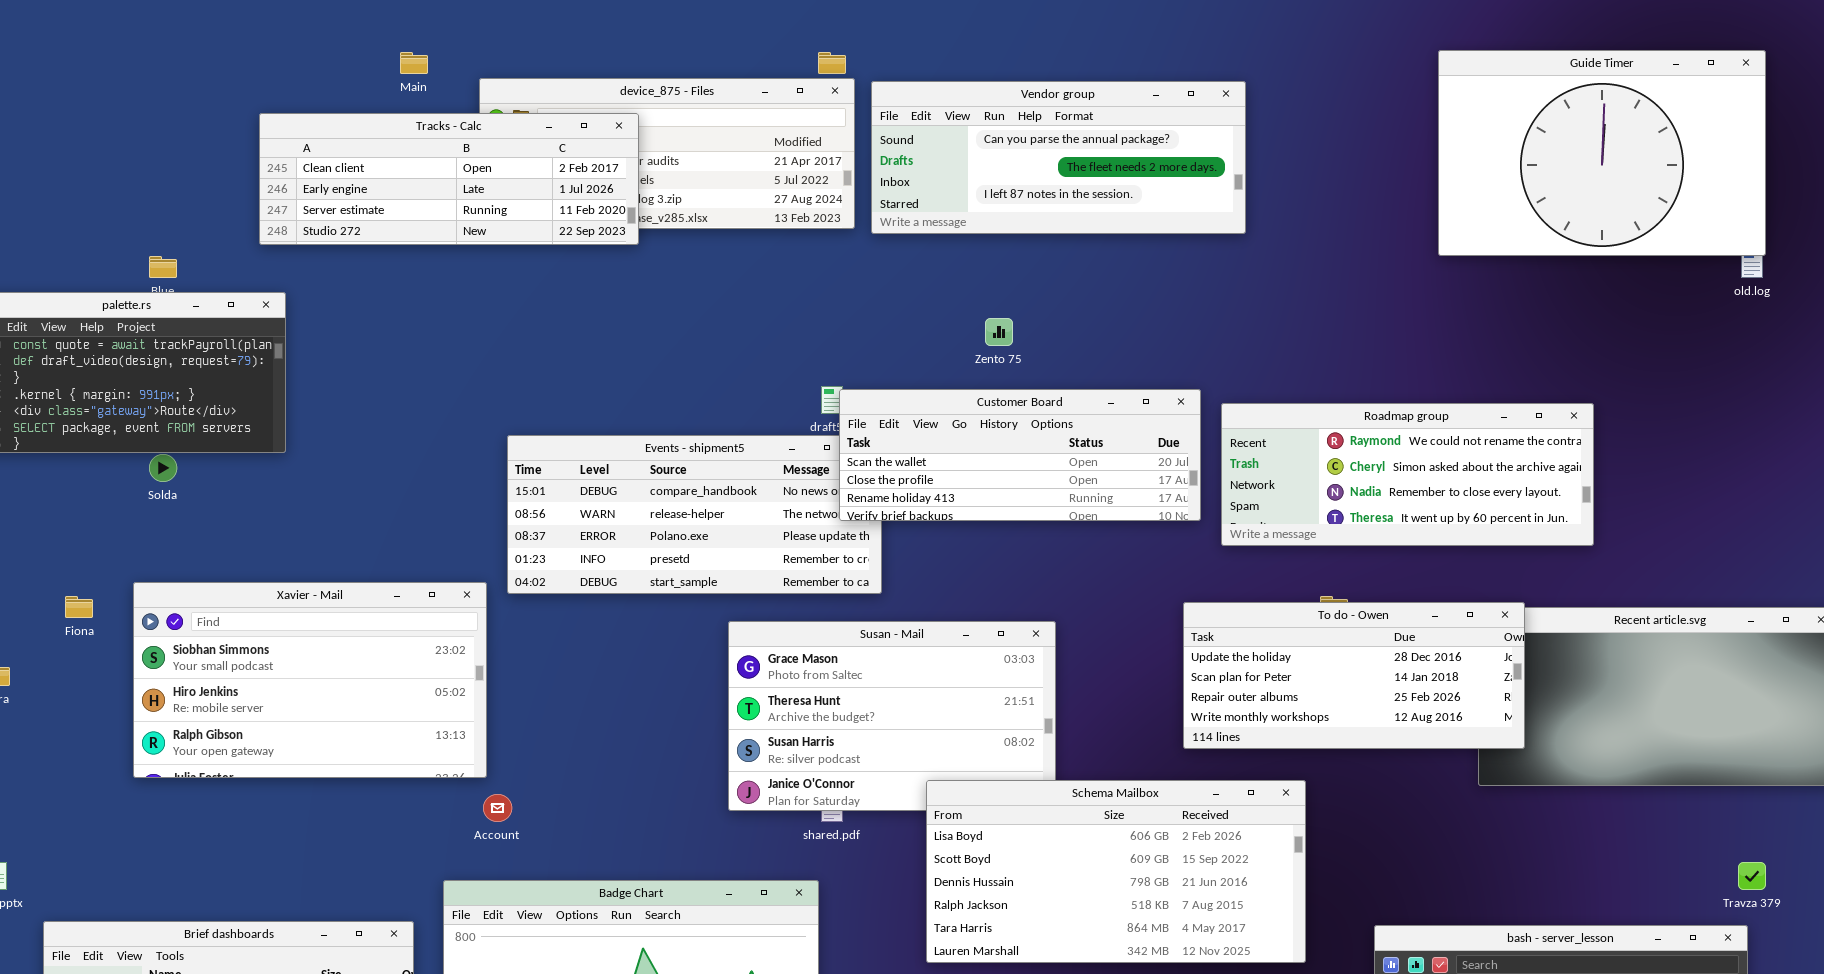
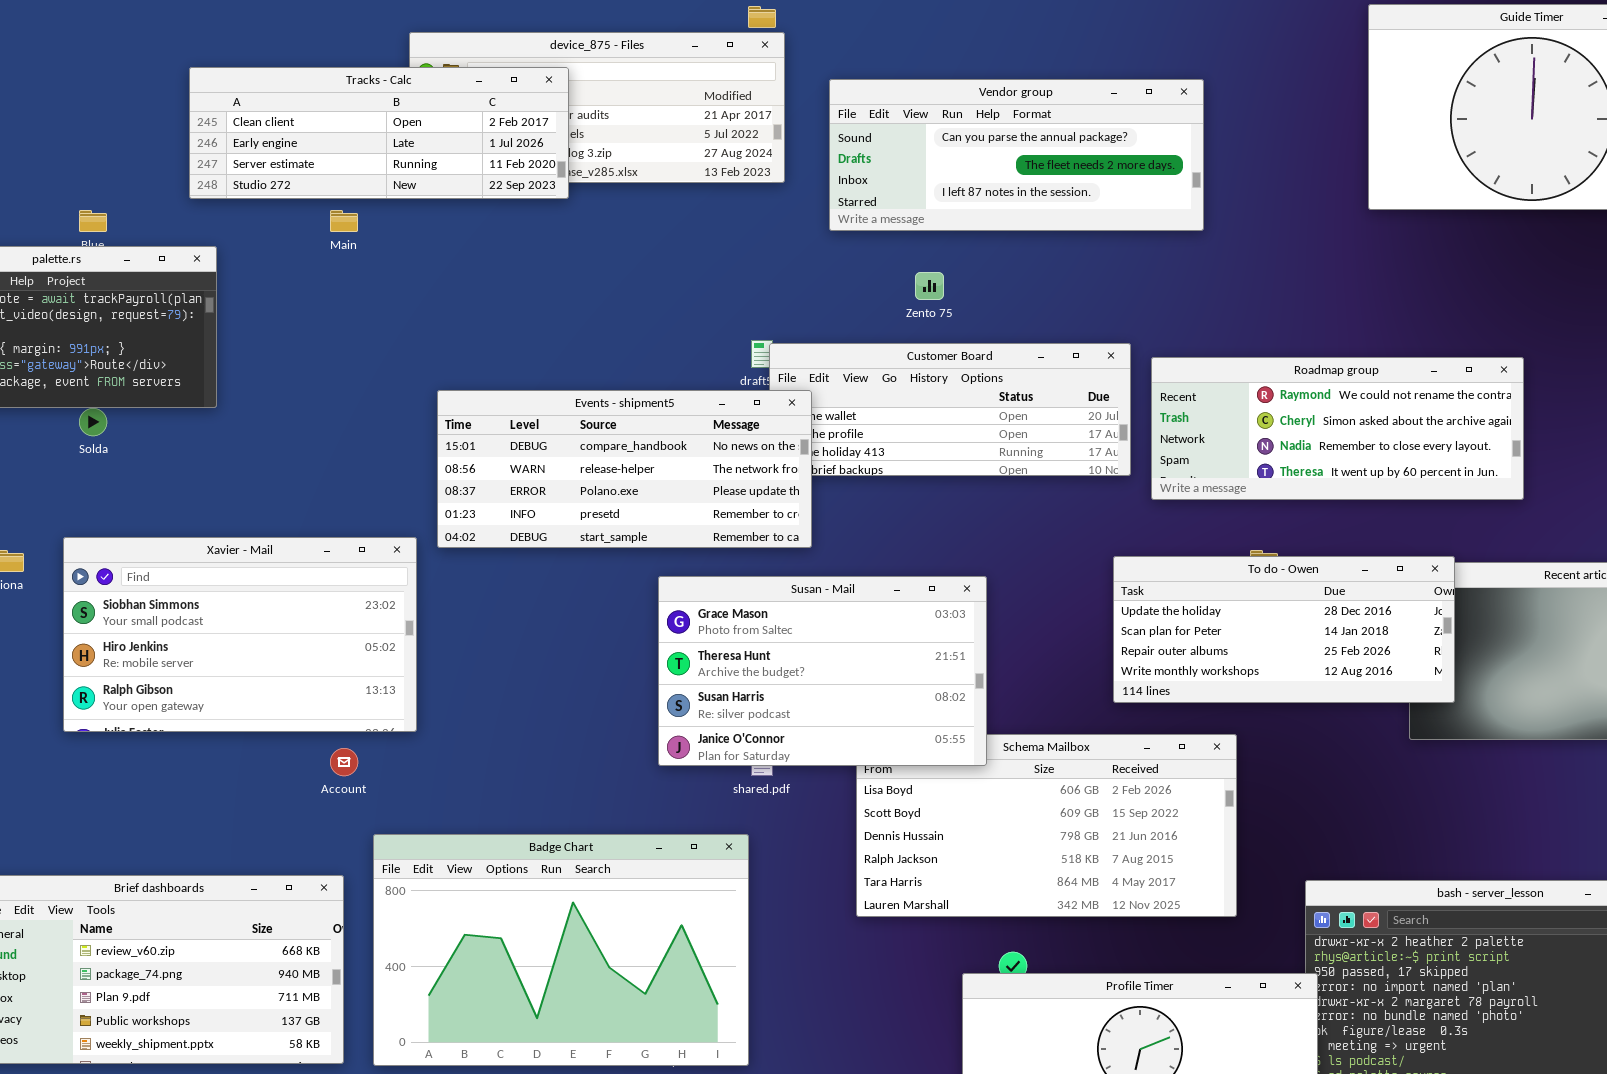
Main: [400,52,428,74] -> [330,210,358,232], moved
Vendor group: [871,81,1246,234] -> [829,79,1204,231], moved
Events - shipment5: [507,435,882,594] -> [437,390,812,548], raised
Susan - Mail: [728,621,1056,811] -> [658,576,987,766], raised
Account: [483,794,512,822] -> [330,748,358,776], moved

